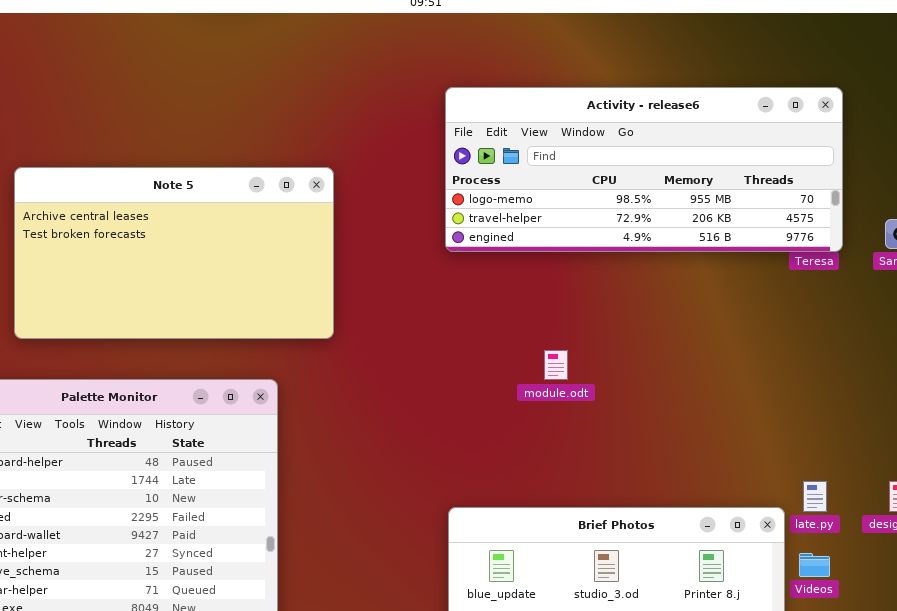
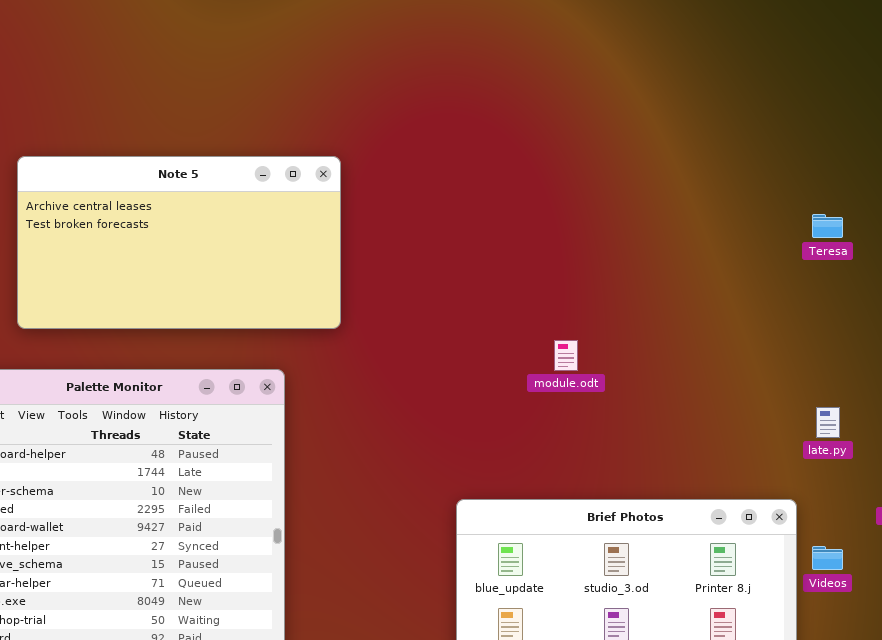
Activity - release6: [445,87,843,252] -> none, closed
late.py: [803,481,827,512] -> [816,407,840,438], moved

